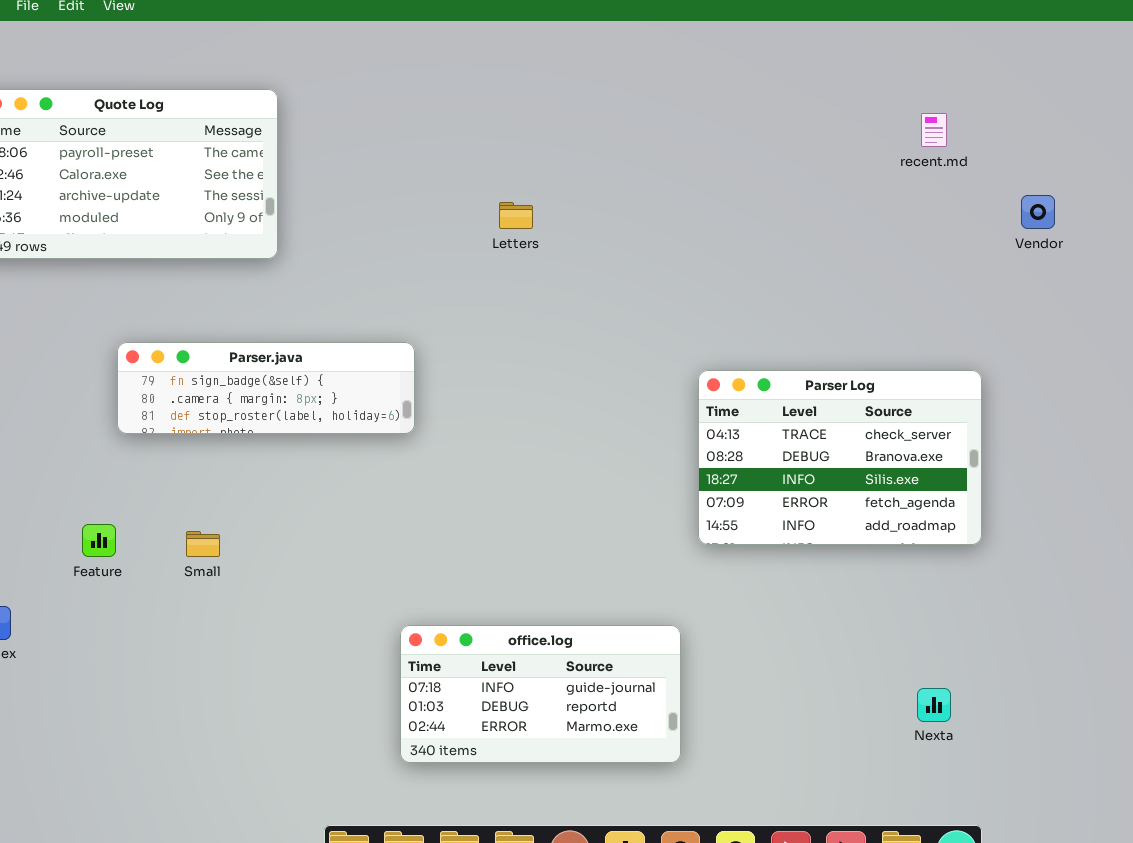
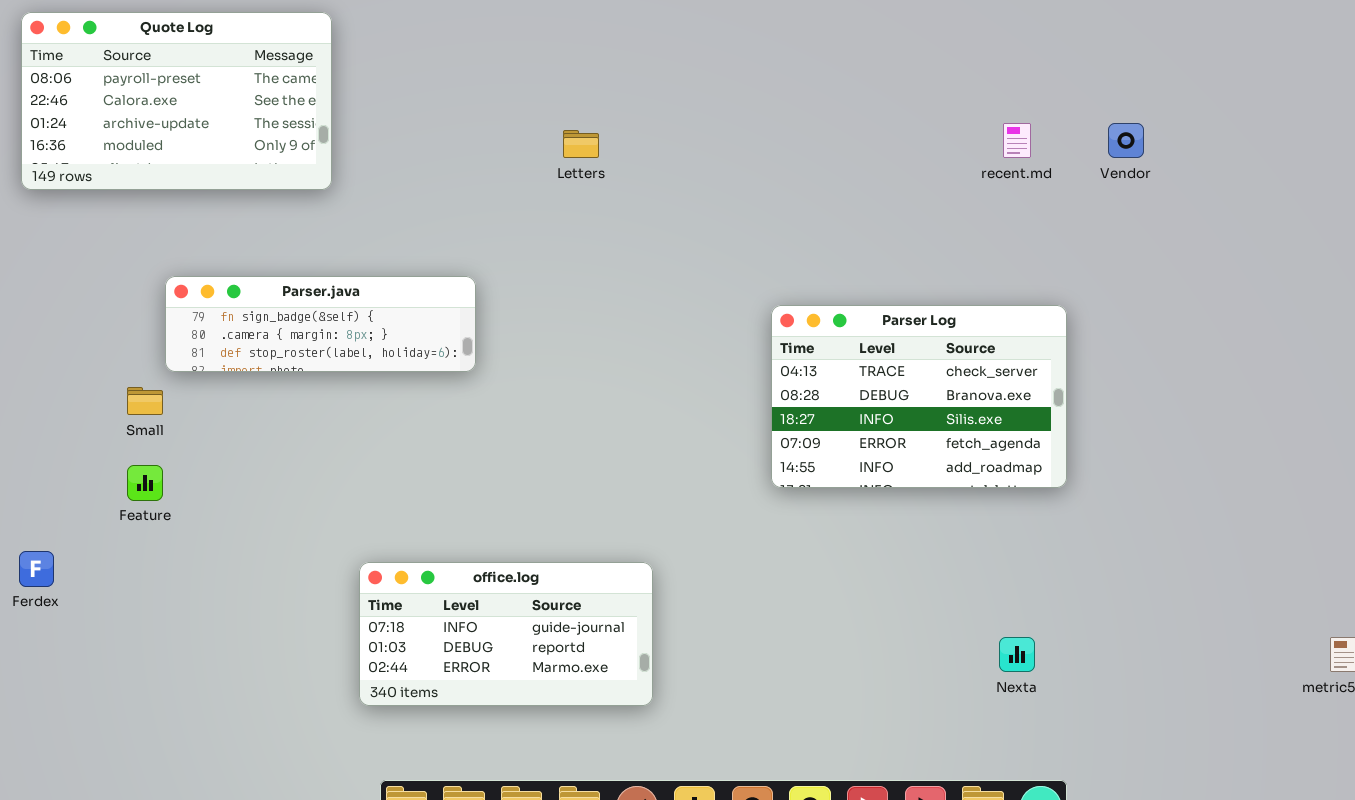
recent.md: [921,113,947,147] -> [1003,123,1031,158], moved
Small: [186,531,220,557] -> [127,387,163,415], moved
office.log: [400,625,681,763] -> [359,562,653,706], moved

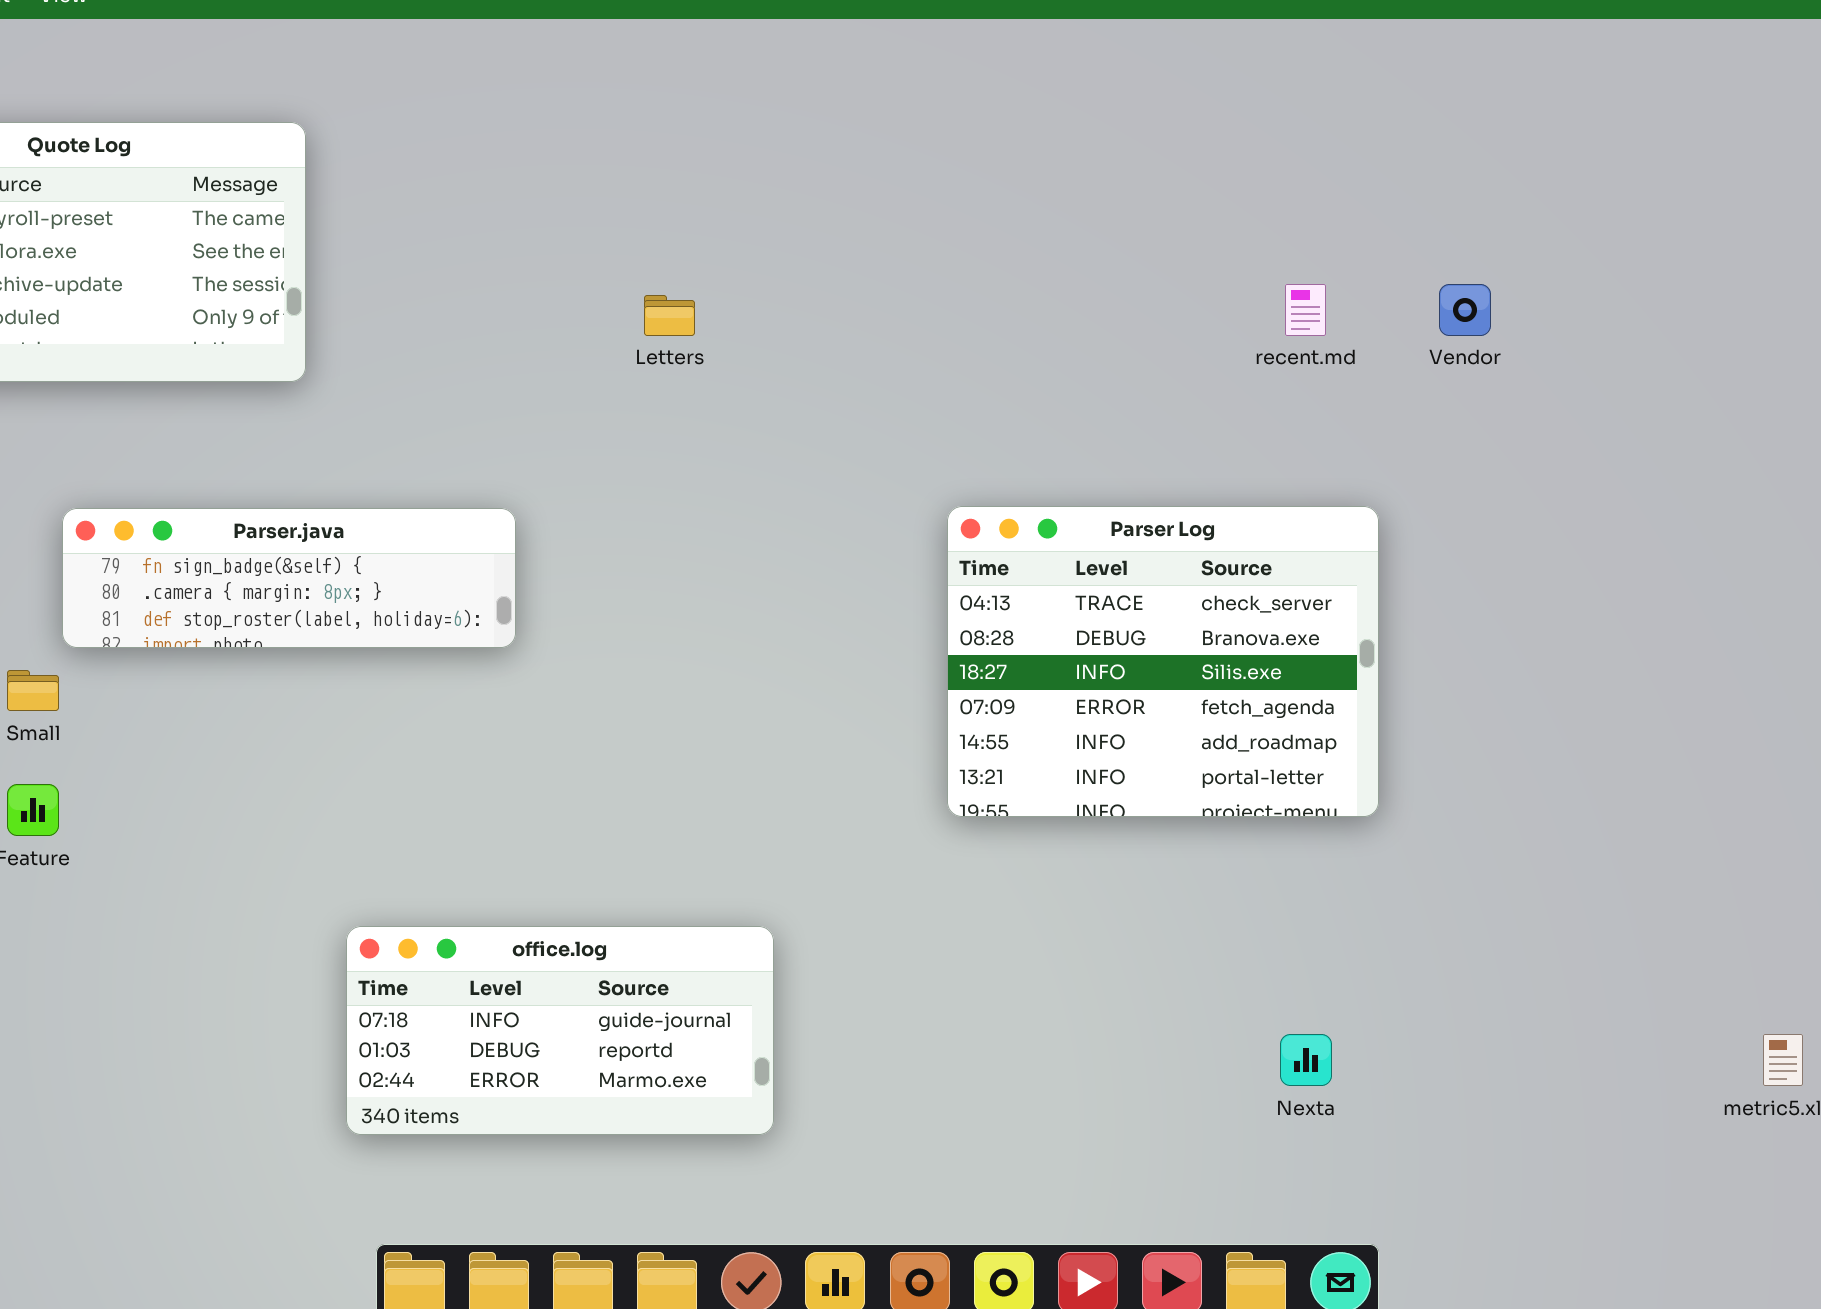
Parser Log: [771,305,1067,488] -> [947,506,1379,817], resized

